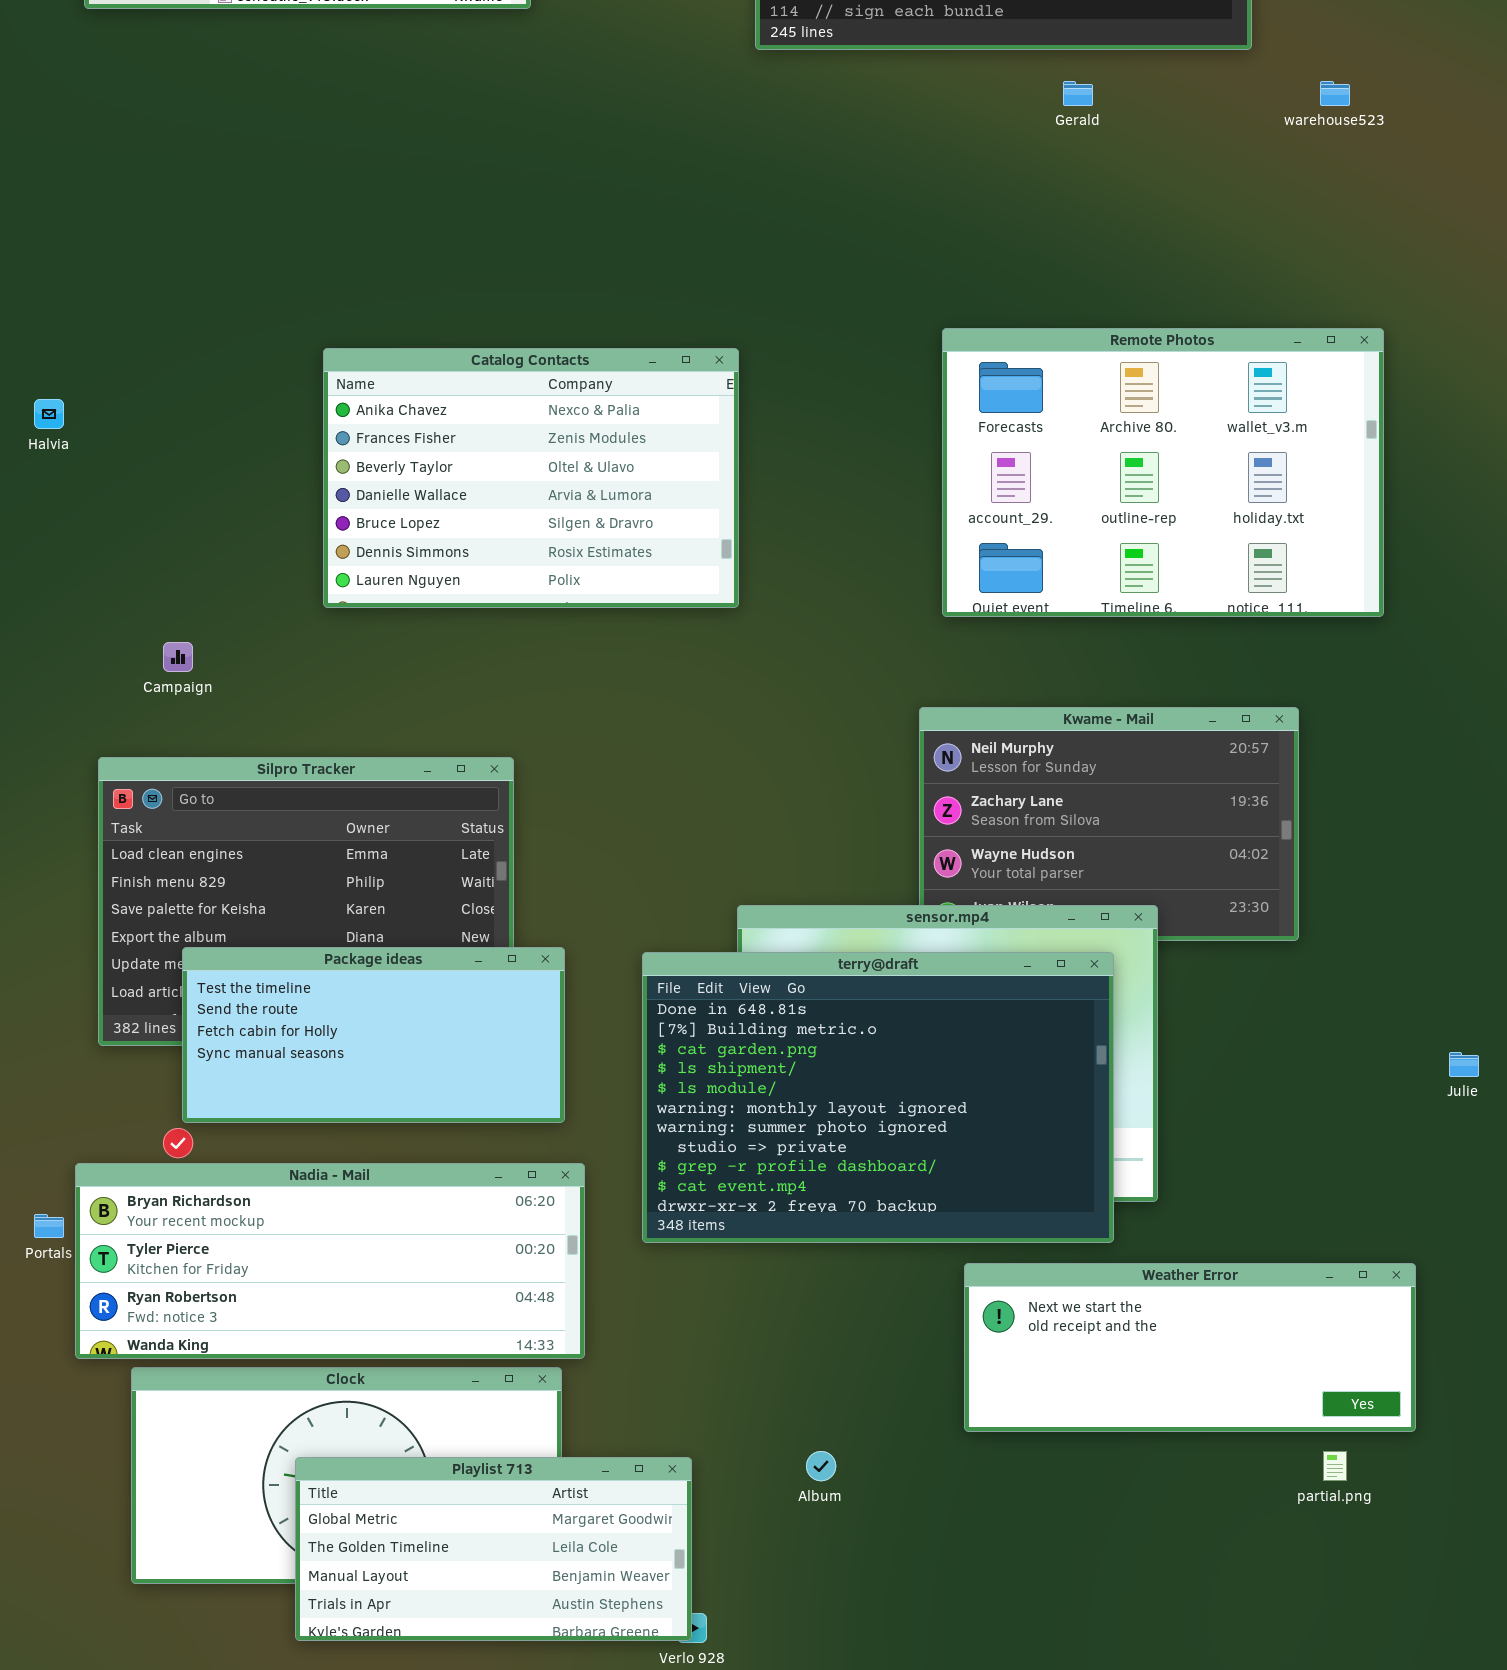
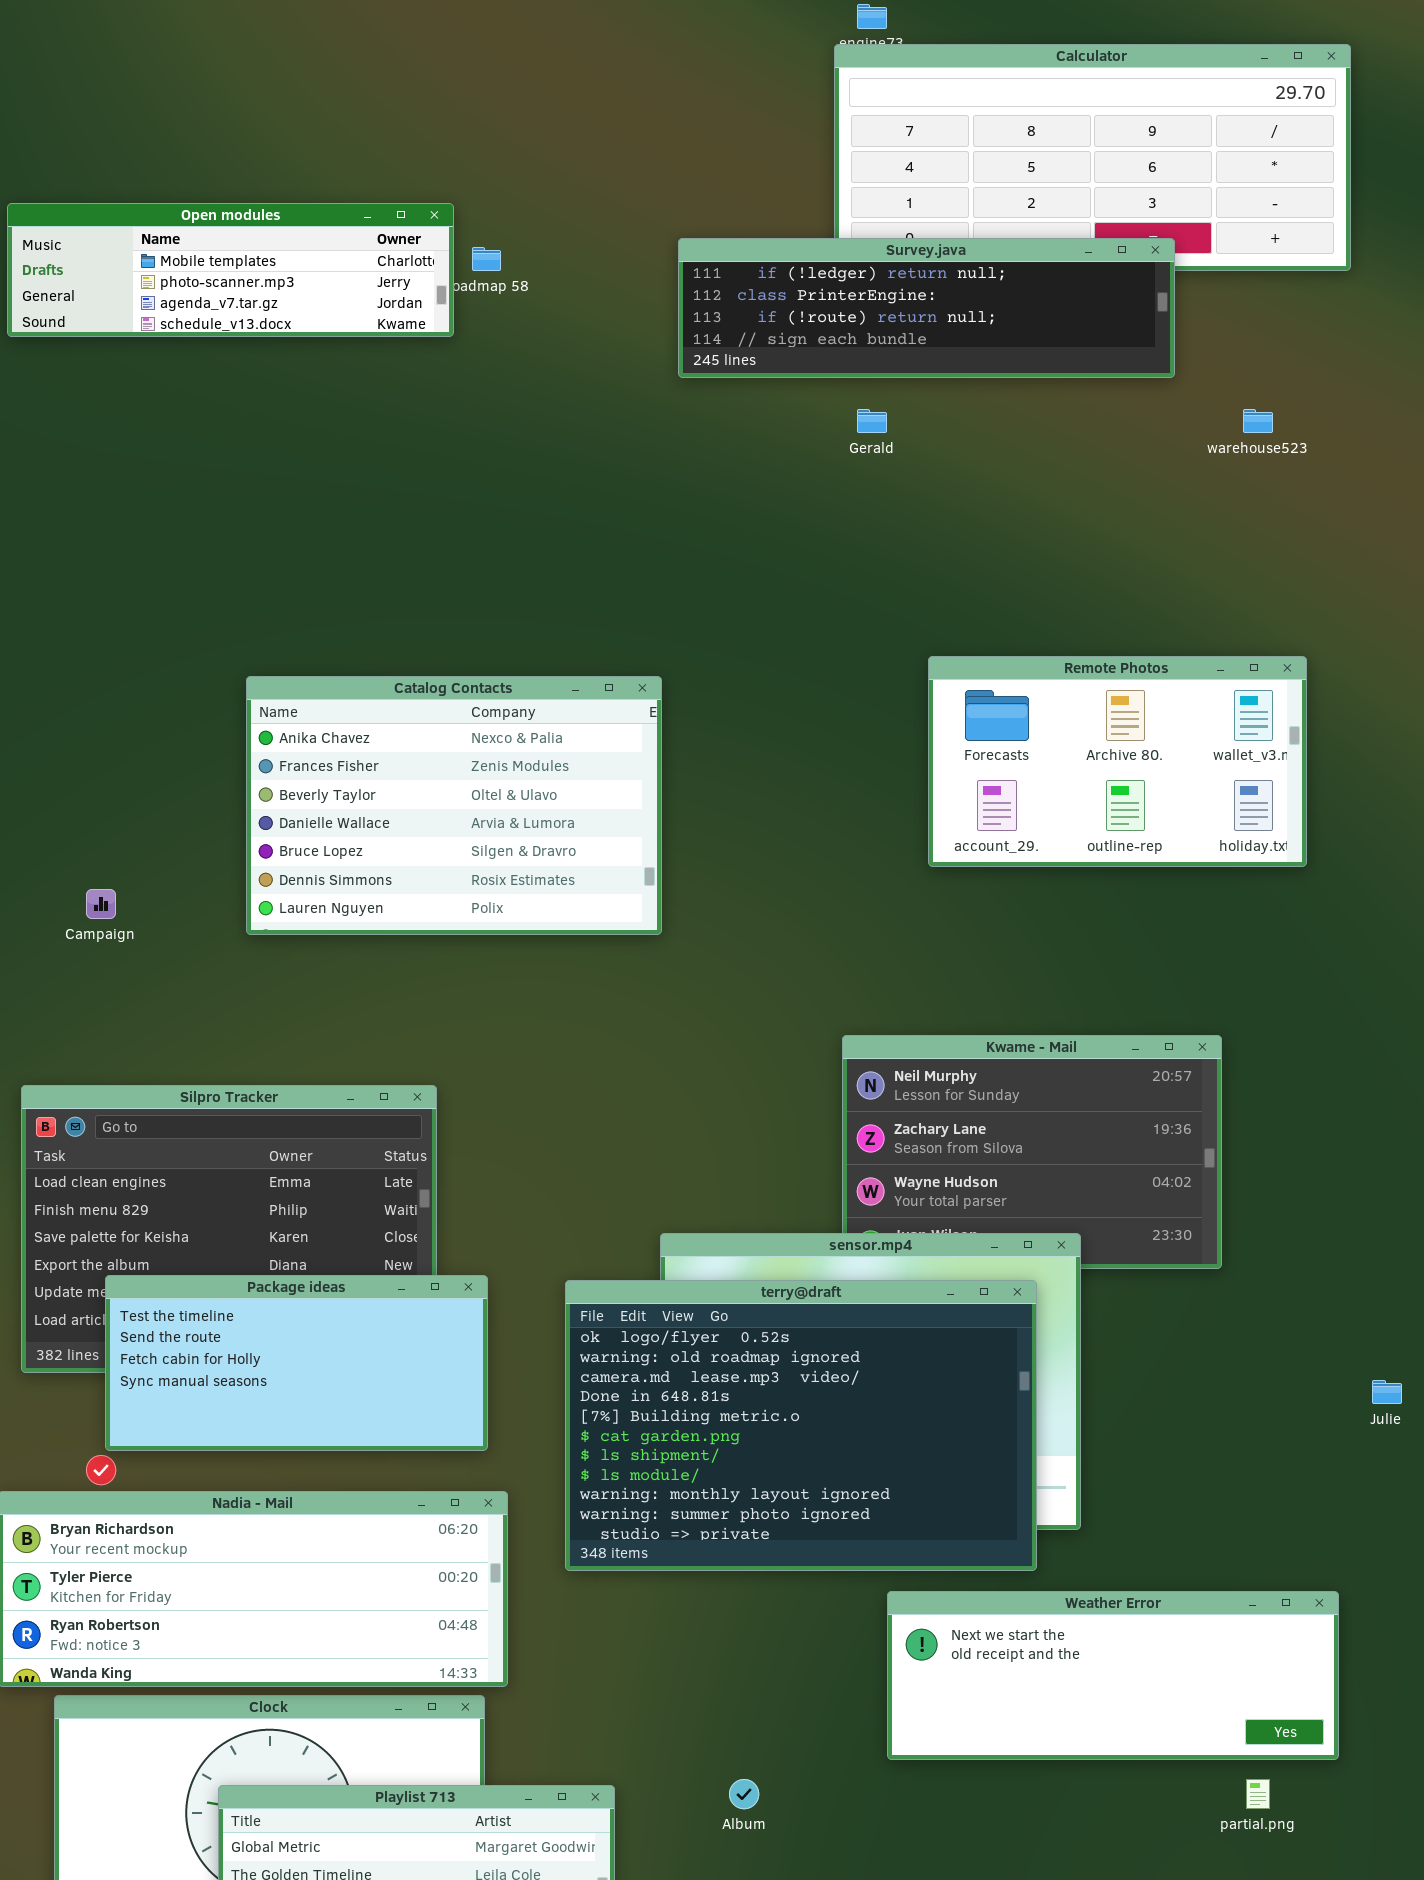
Gerald: [1063,81,1093,106] -> [857,409,887,433], moved
Remote Photos: [942,328,1384,617] -> [928,656,1307,867], resized
Campaign: [163,642,193,672] -> [86,889,116,919], moved
terry@draft: [642,952,1114,1243] -> [565,1280,1037,1571], scrolled up 3 rows

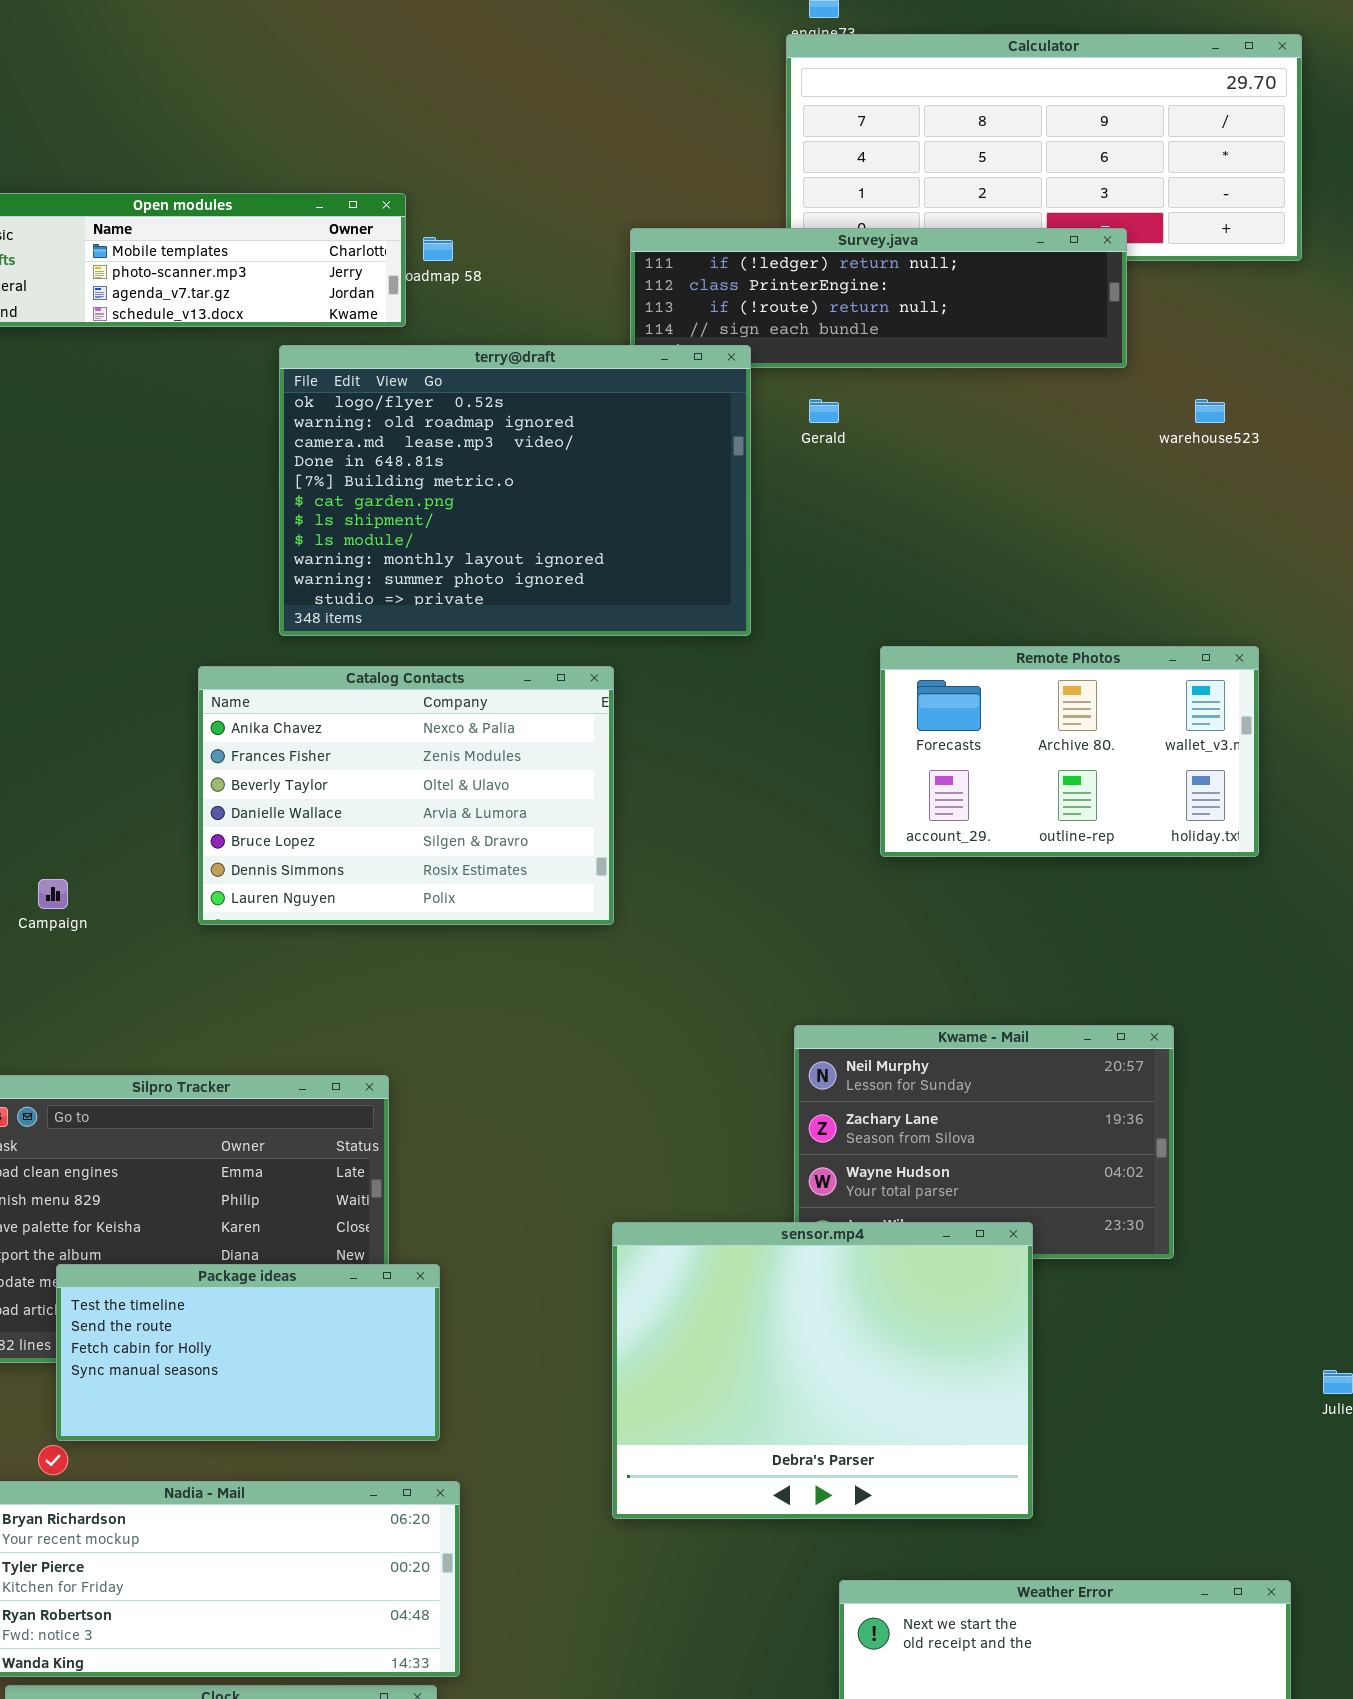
terry@draft: [565,1280,1037,1571] -> [279,345,751,636], moved

